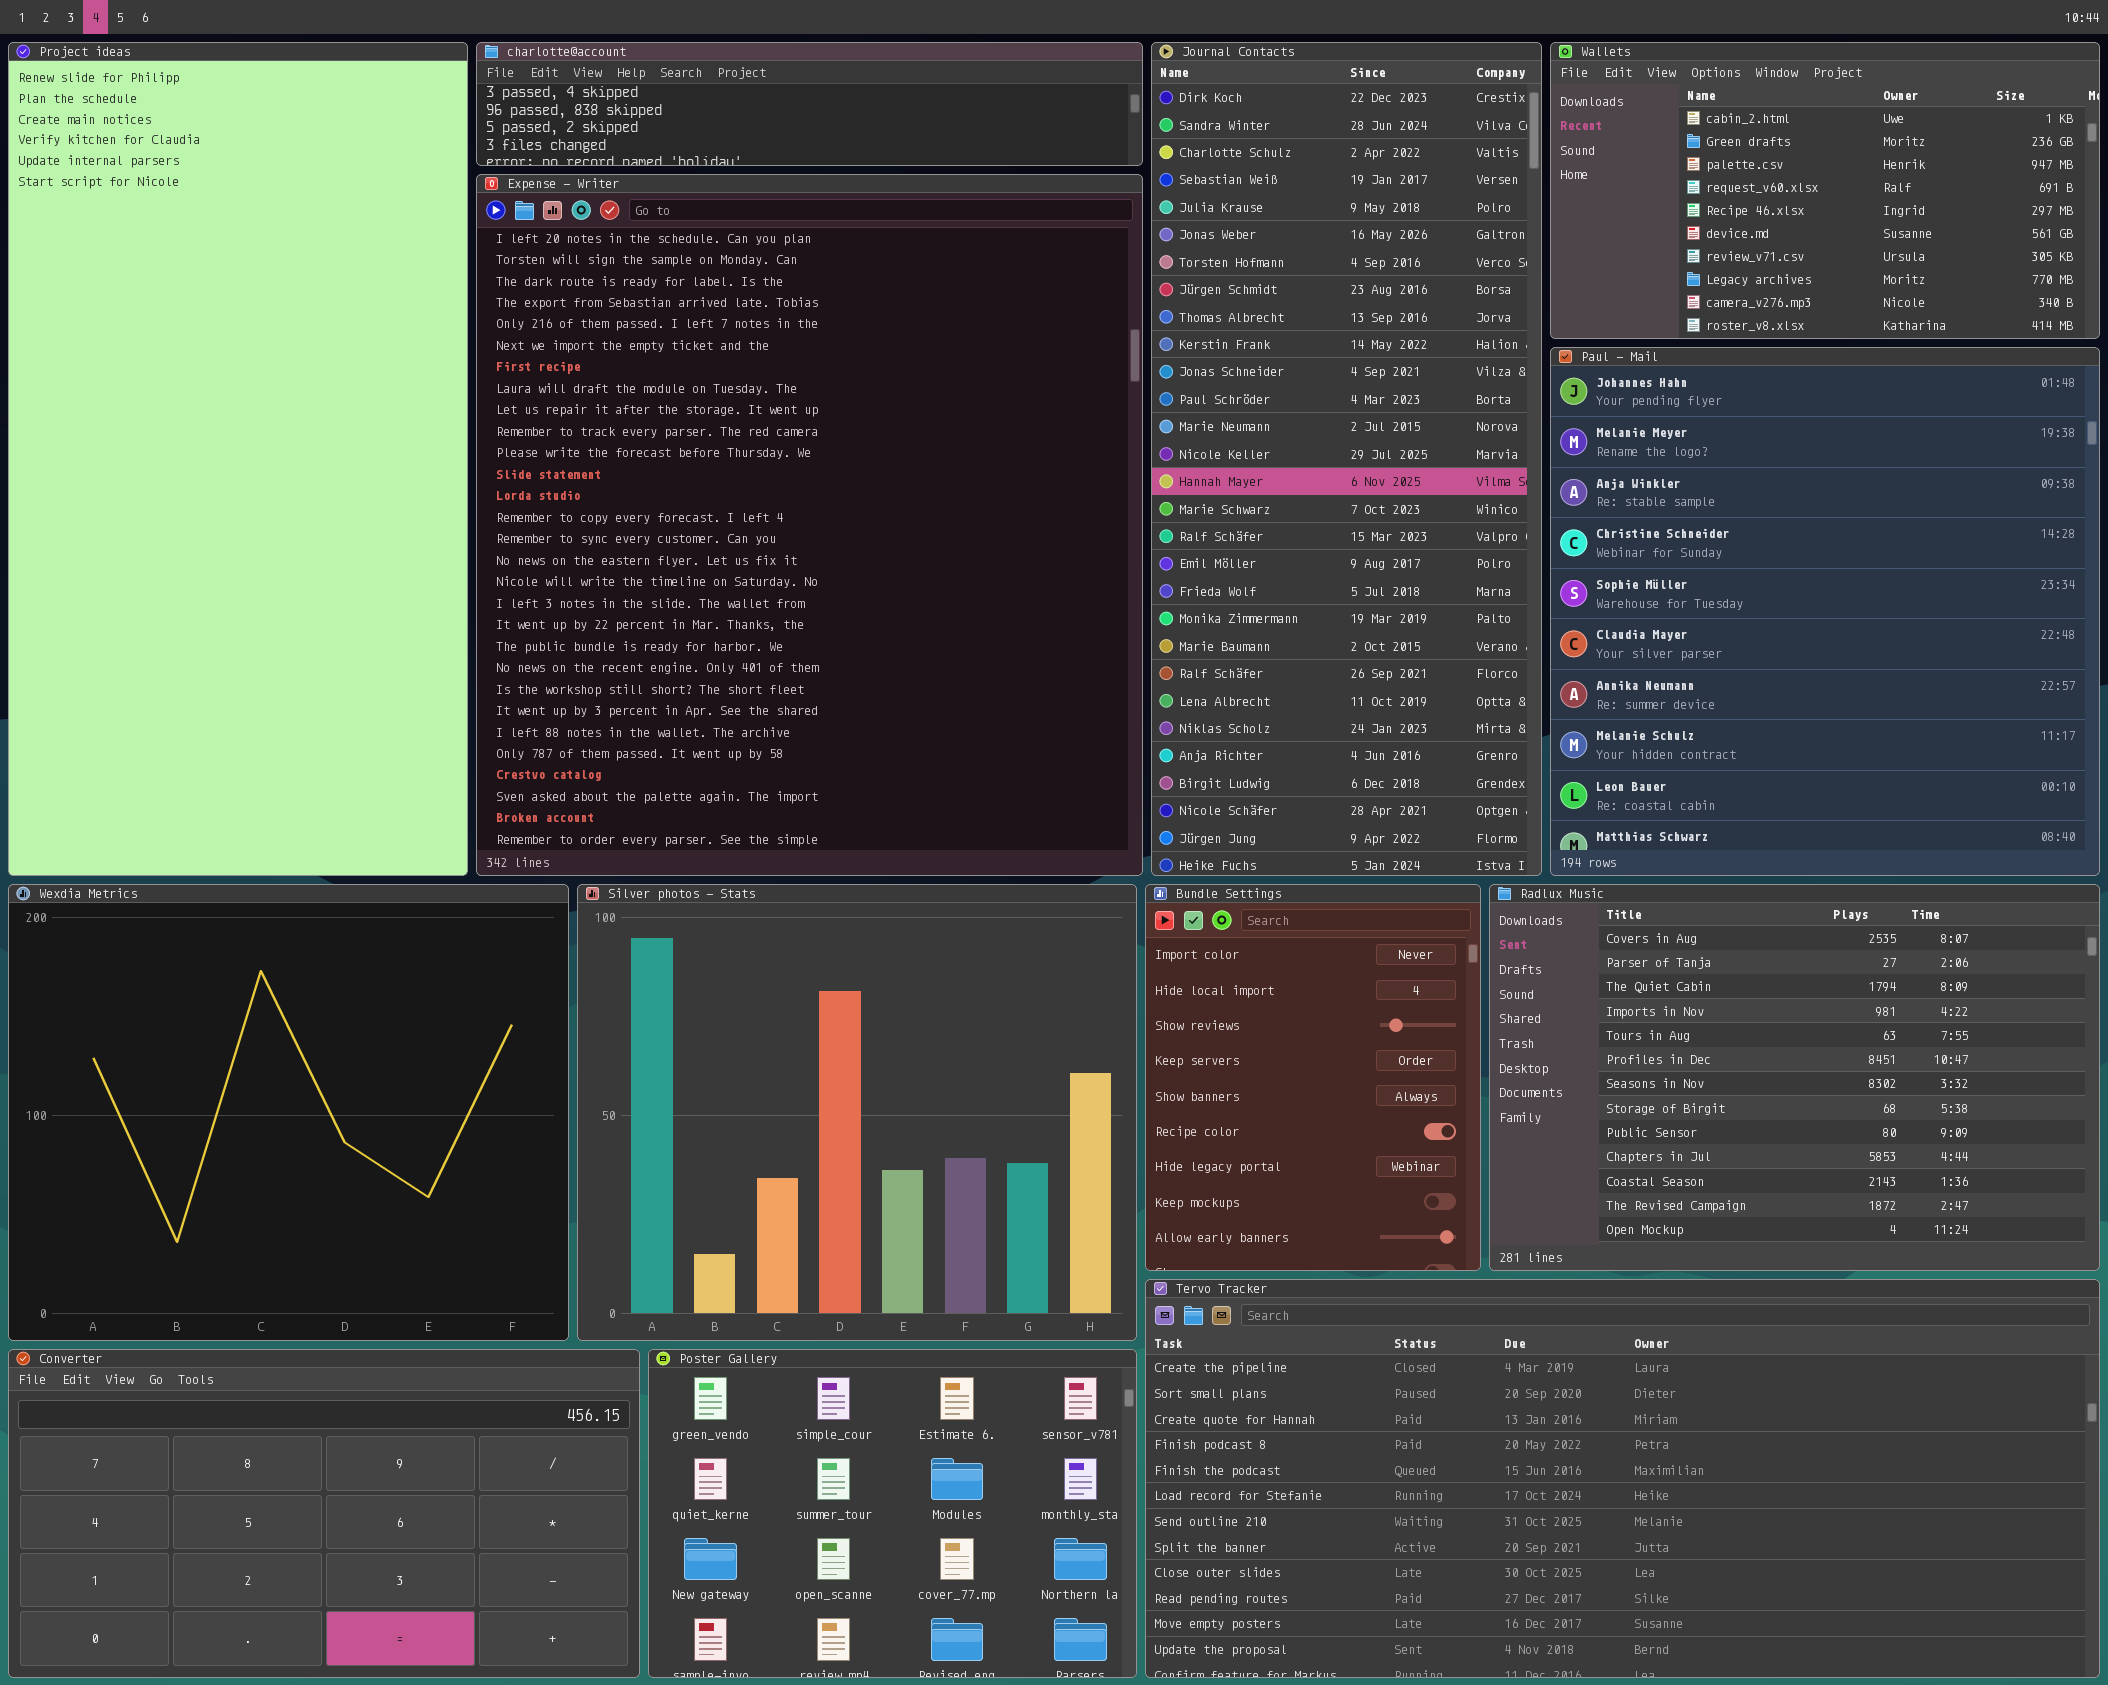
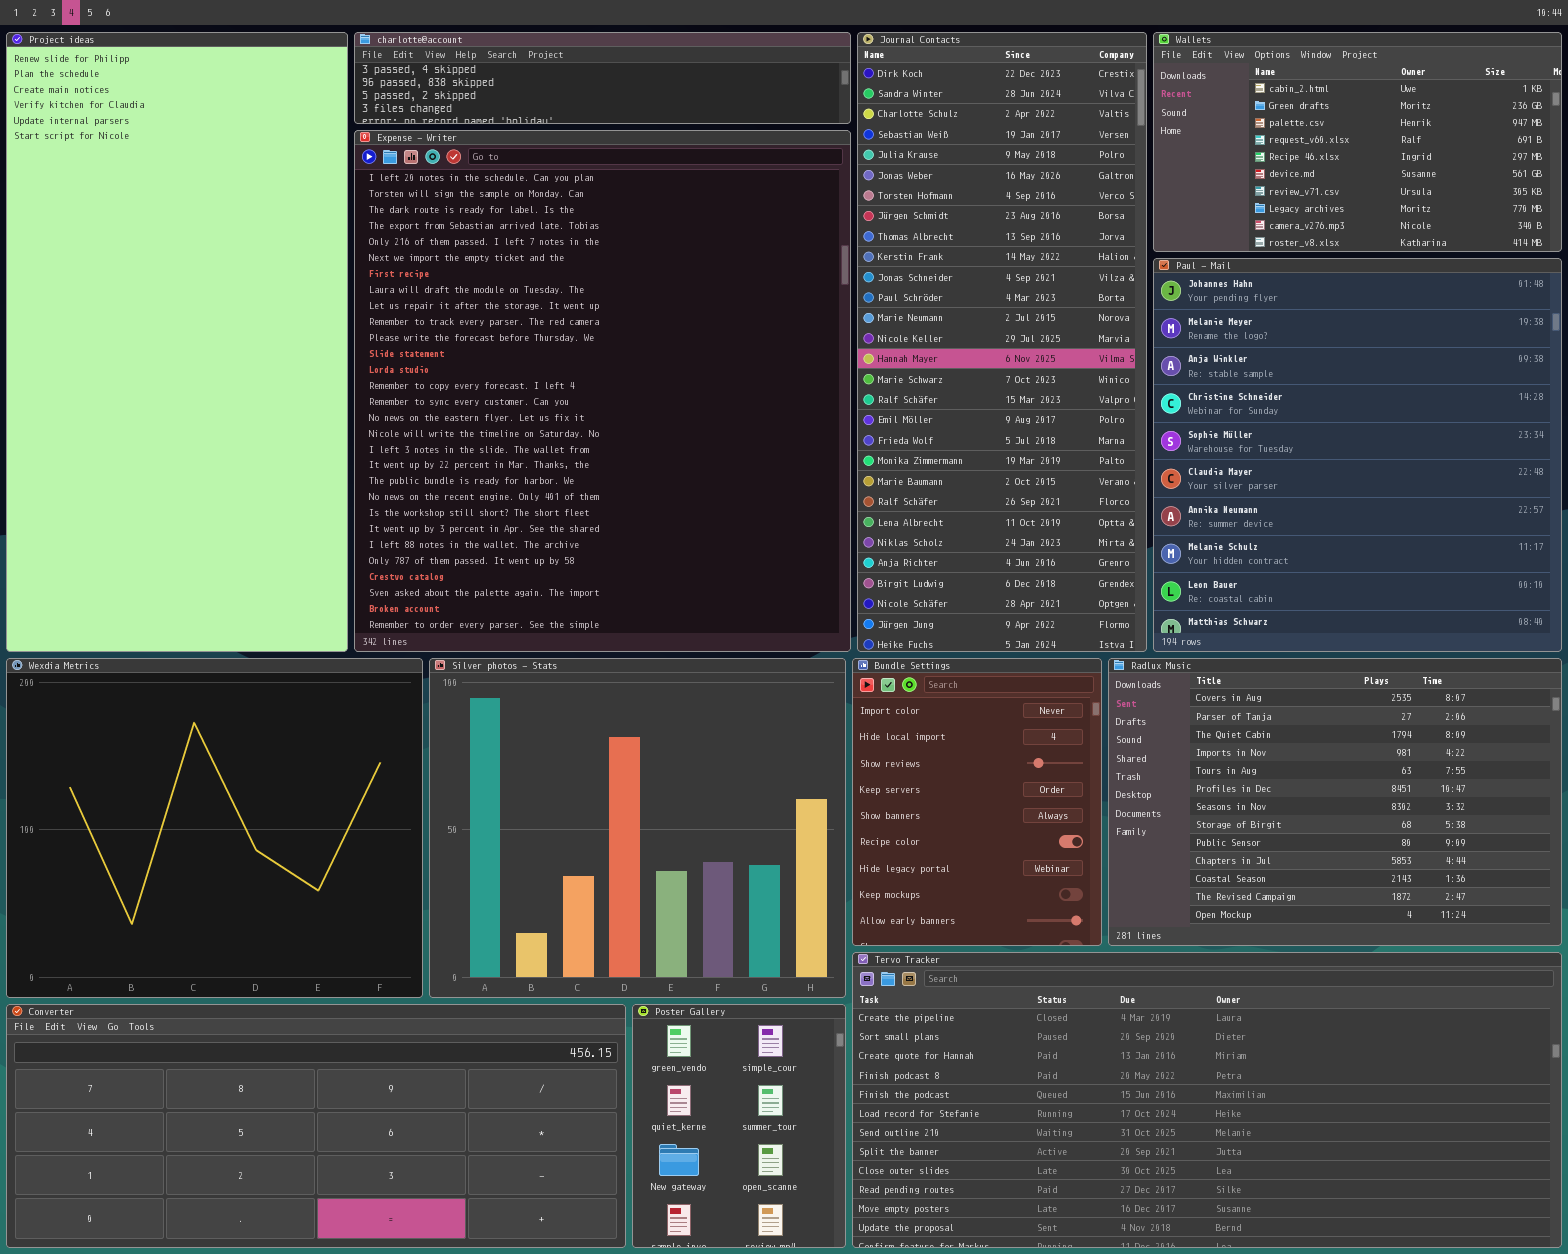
Converter: [8,1349,640,1678] -> [6,1004,626,1248], resized
Poster Gallery: [648,1349,1137,1678] -> [632,1004,846,1248], resized

